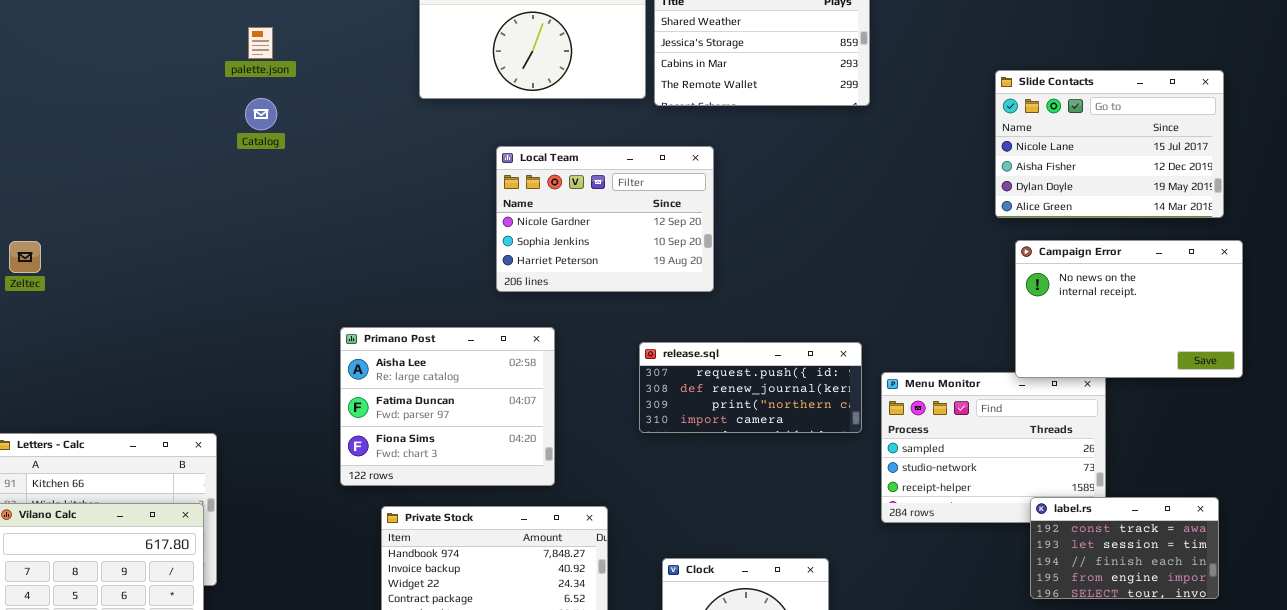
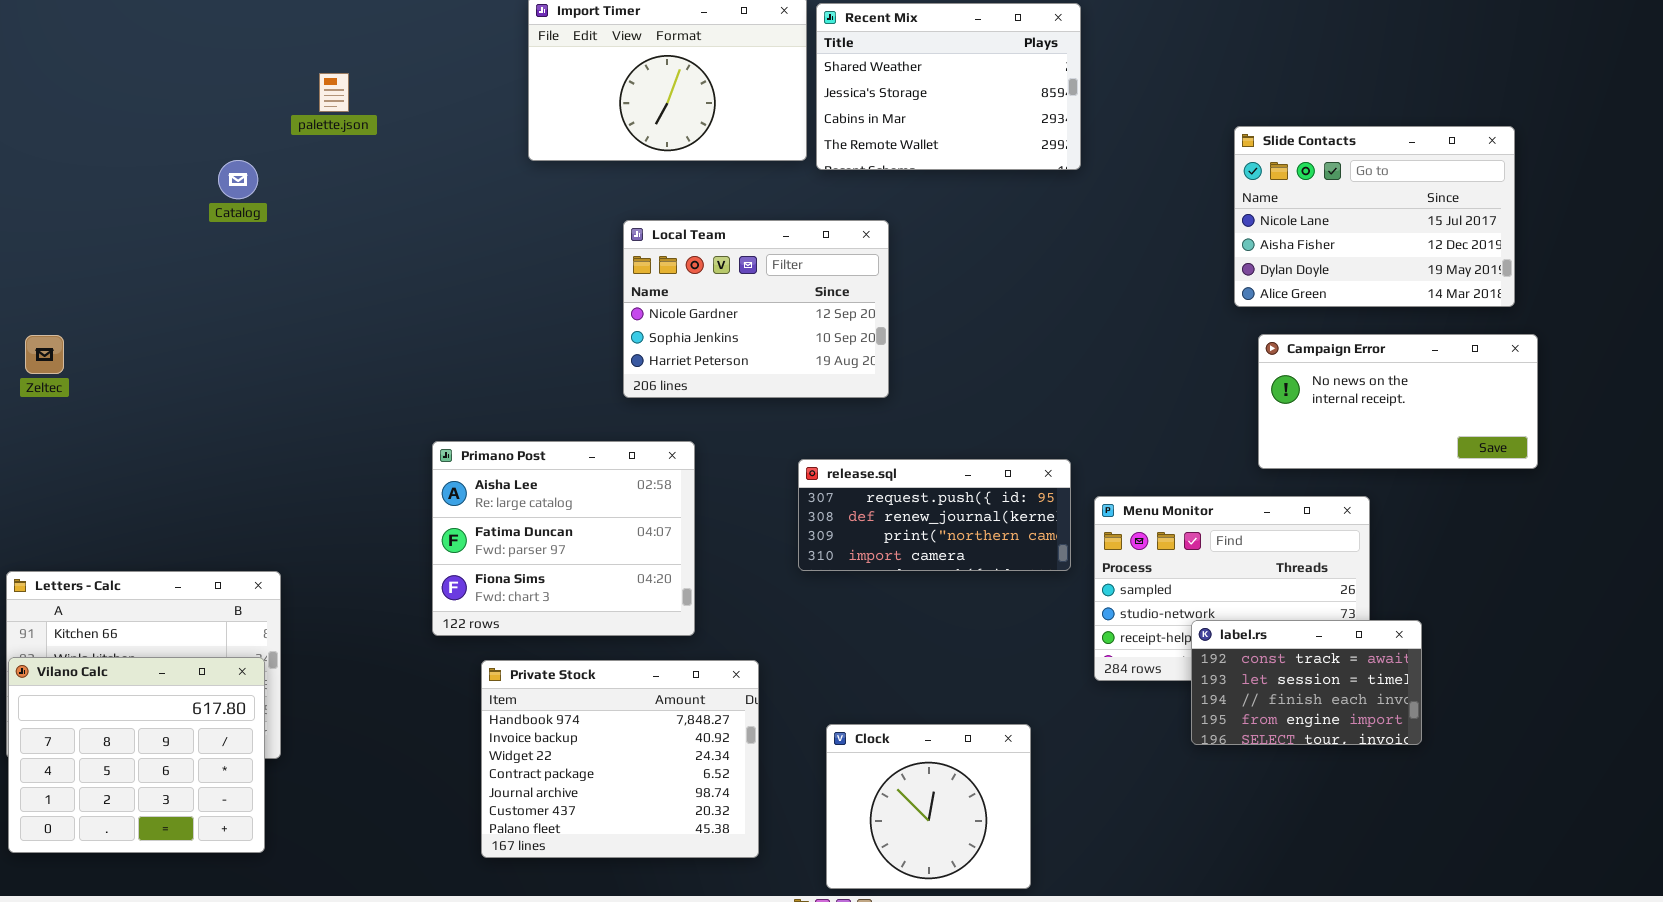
Catalog: [245,98,277,130] -> [218,160,258,199], moved
Campaign Error: [1015,240,1243,378] -> [1258,334,1538,469], resized
label.rs: [1030,497,1219,599] -> [1191,620,1422,745], moved

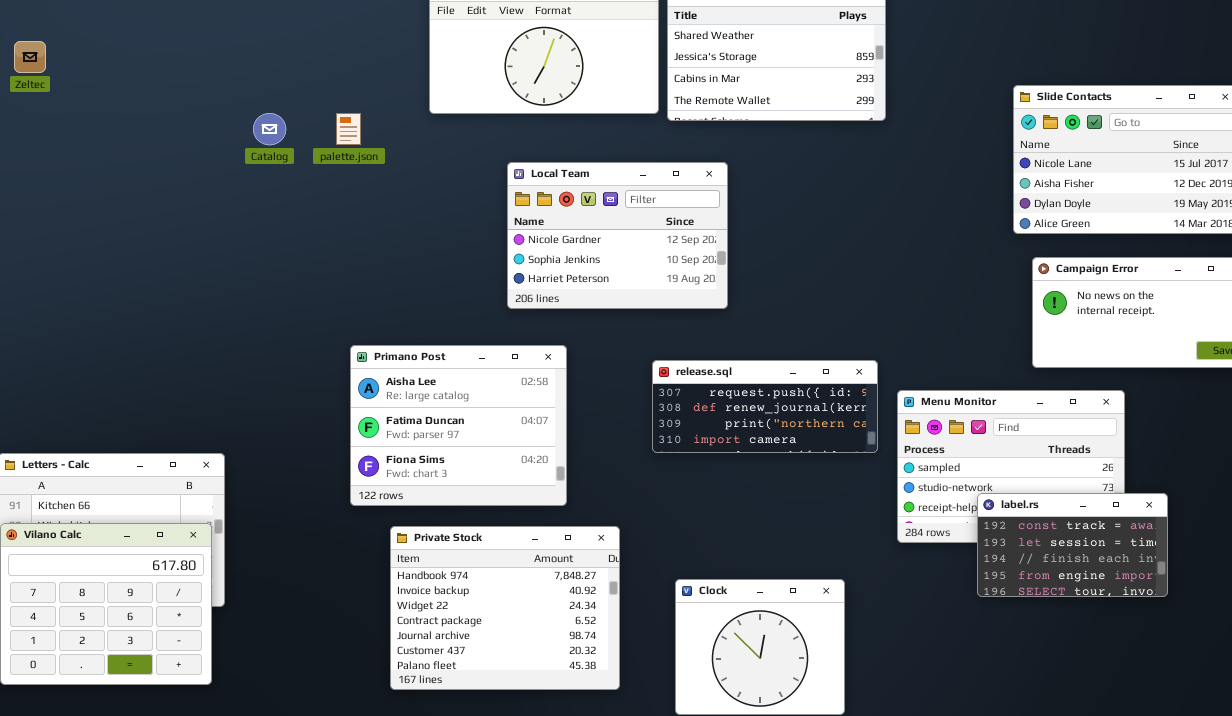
palette.json: [319,73,349,112] -> [336,113,361,145], moved
Catalog: [218,160,258,199] -> [253,113,286,145], moved
Zeltec: [25,335,64,374] -> [14,41,46,73], moved

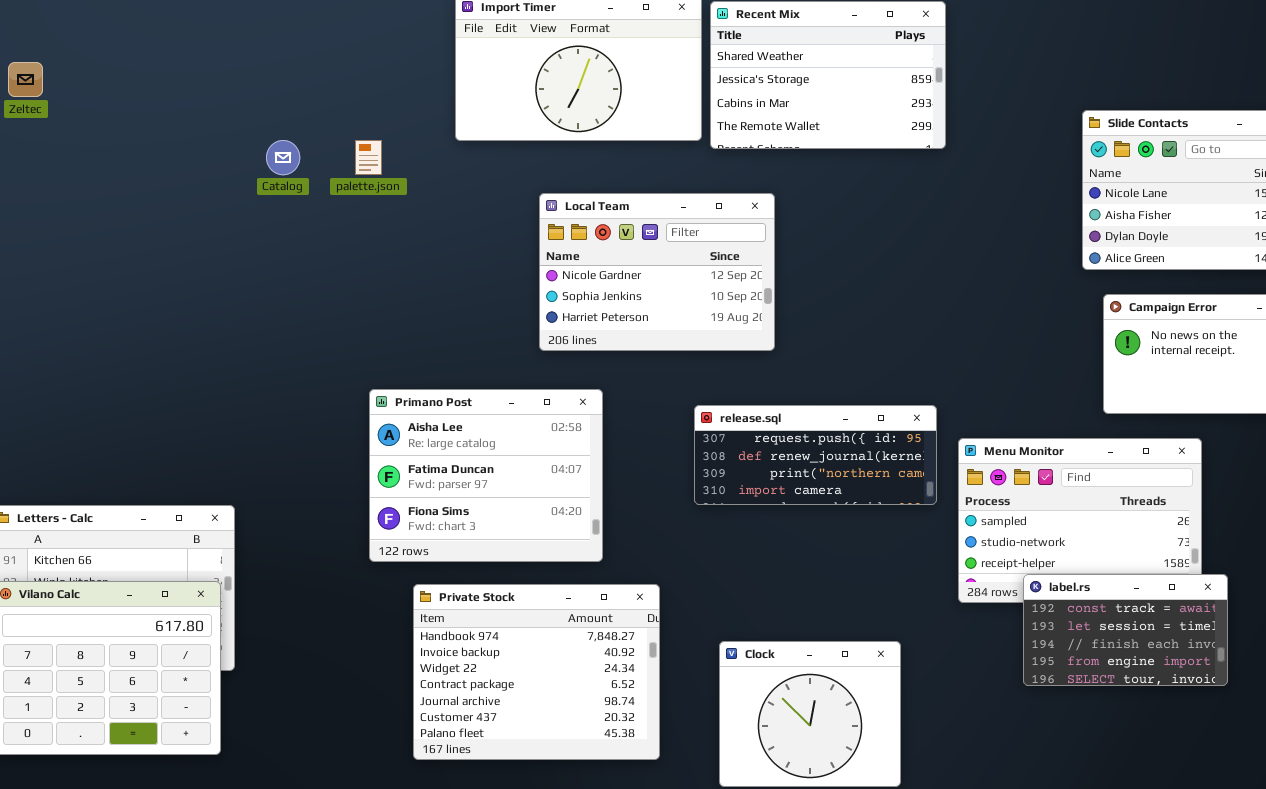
label.rs: [977,493,1168,597] -> [1023,574,1228,686], moved

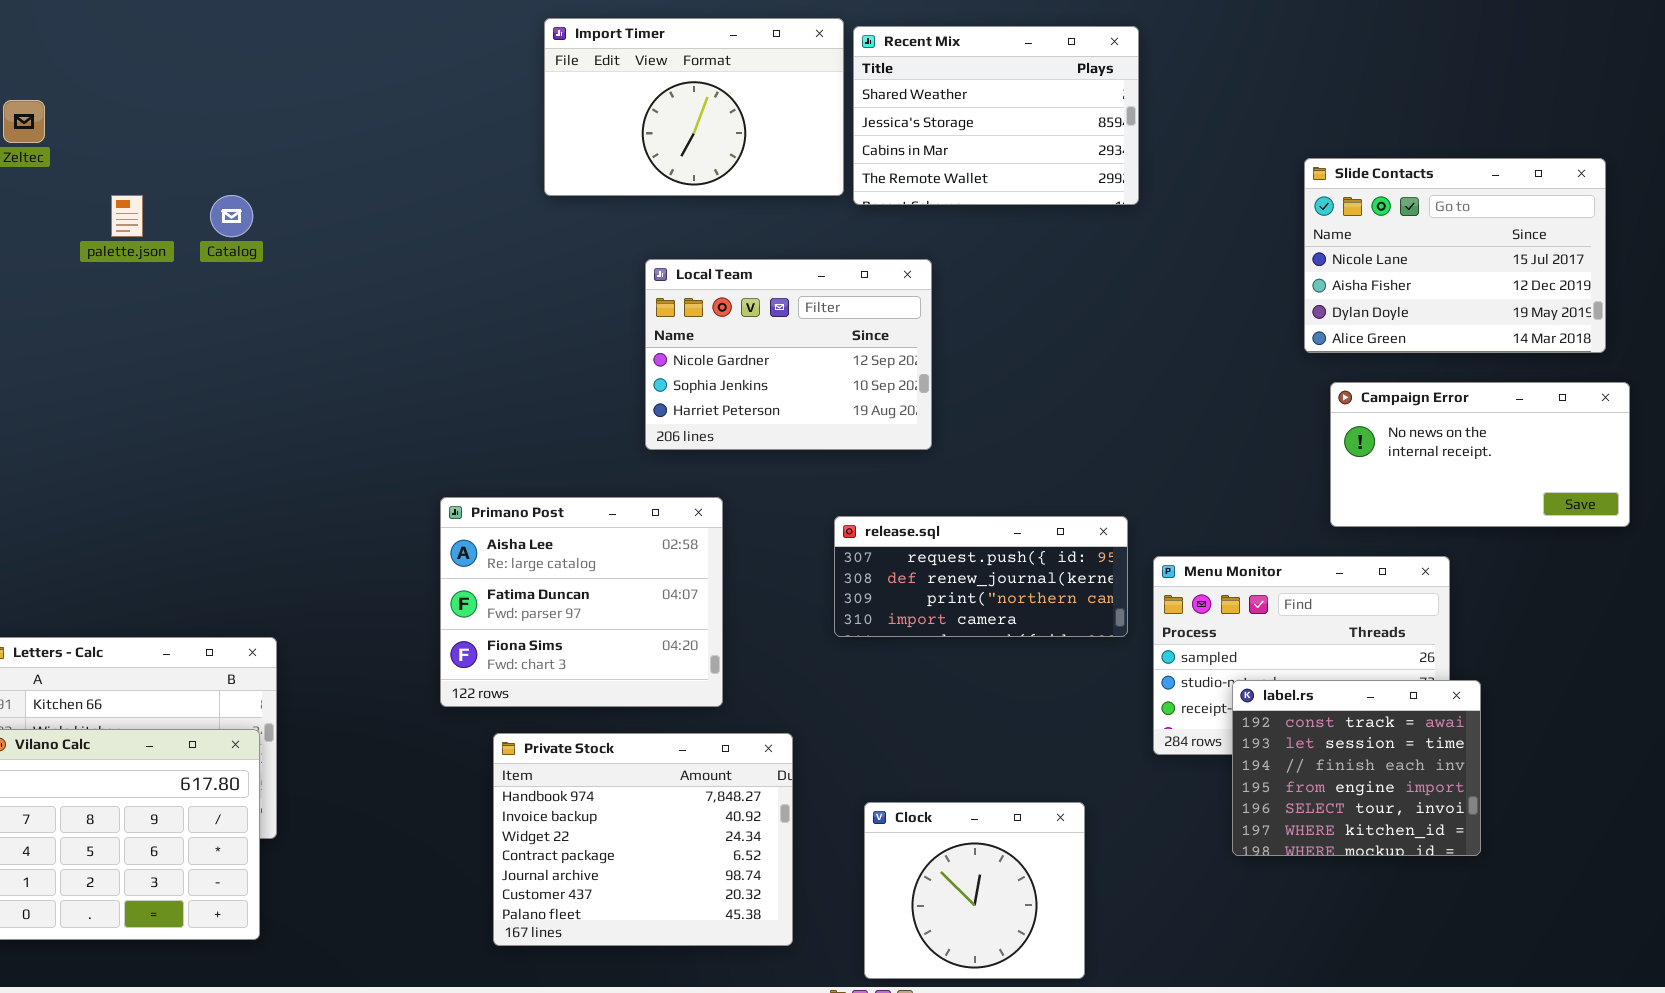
Catalog: [266,140,300,175] -> [210,195,253,237], moved
palette.json: [355,140,382,175] -> [111,195,143,237], moved
label.rs: [1023,574,1228,686] -> [1232,680,1481,856], resized

